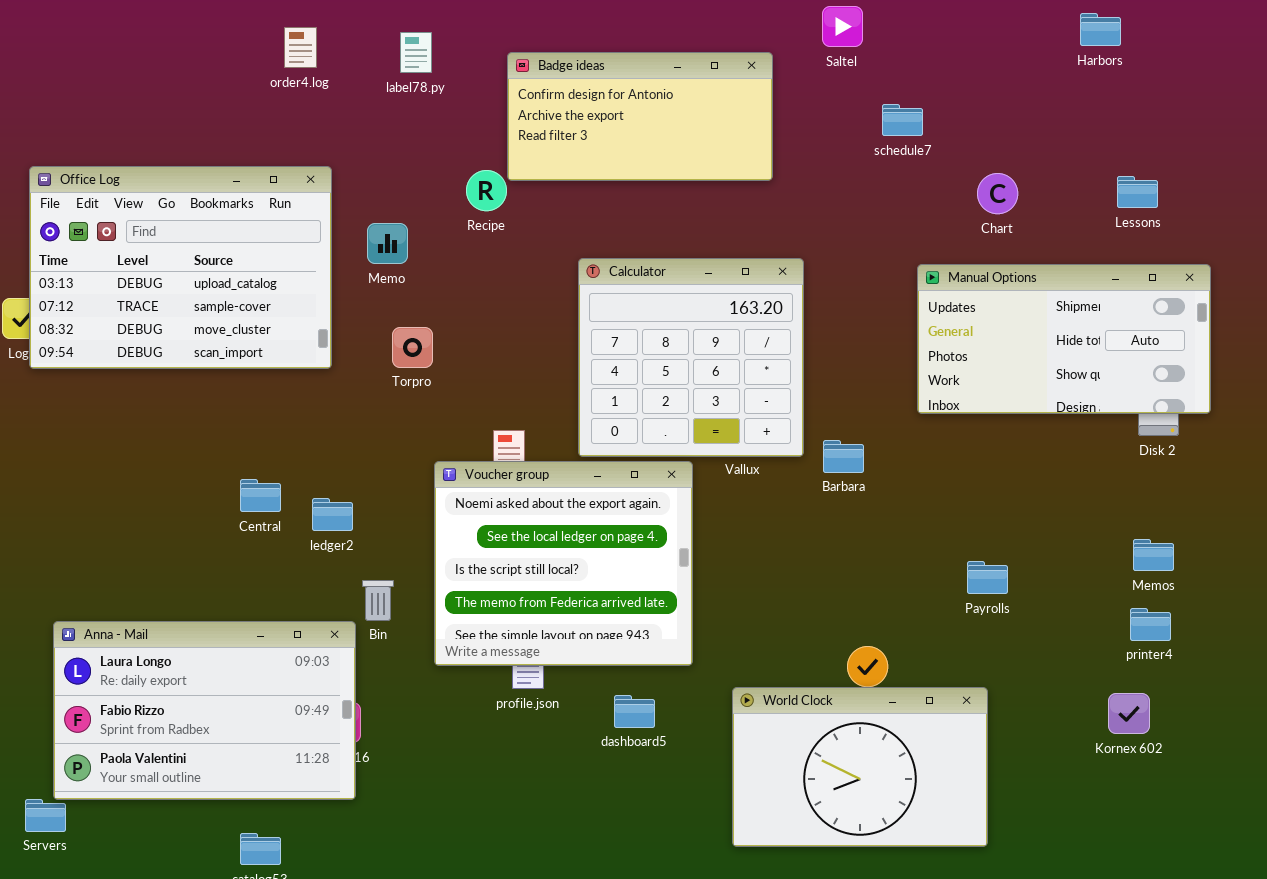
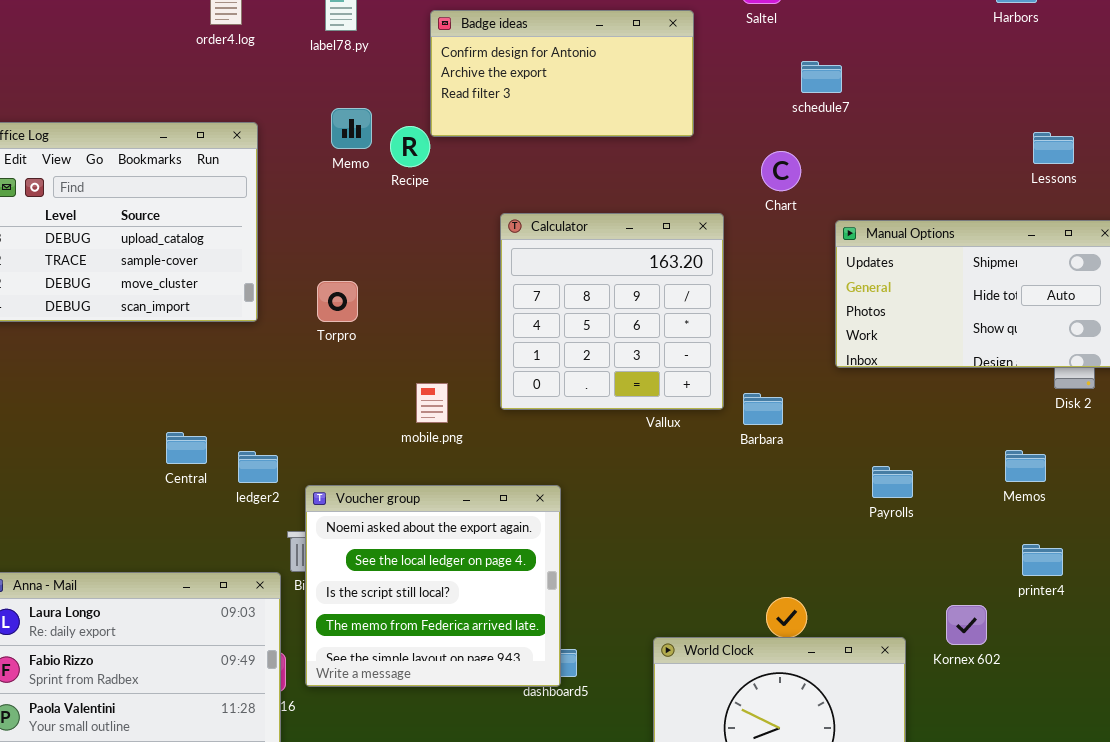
Chart: [977,173,1018,214] -> [761,151,801,191], moved
Memo: [367,223,408,264] -> [331,108,372,149], moved
Voucher group: [434,461,693,666] -> [305,485,561,687], moved
Memos: [1133,539,1174,571] -> [1005,450,1046,482], moved
Payrolls: [967,561,1008,594] -> [872,466,913,498], moved
printer4: [1130,608,1171,641] -> [1022,544,1063,576], moved
Kornex 602: [1108,693,1150,734] -> [946,605,987,645], moved

